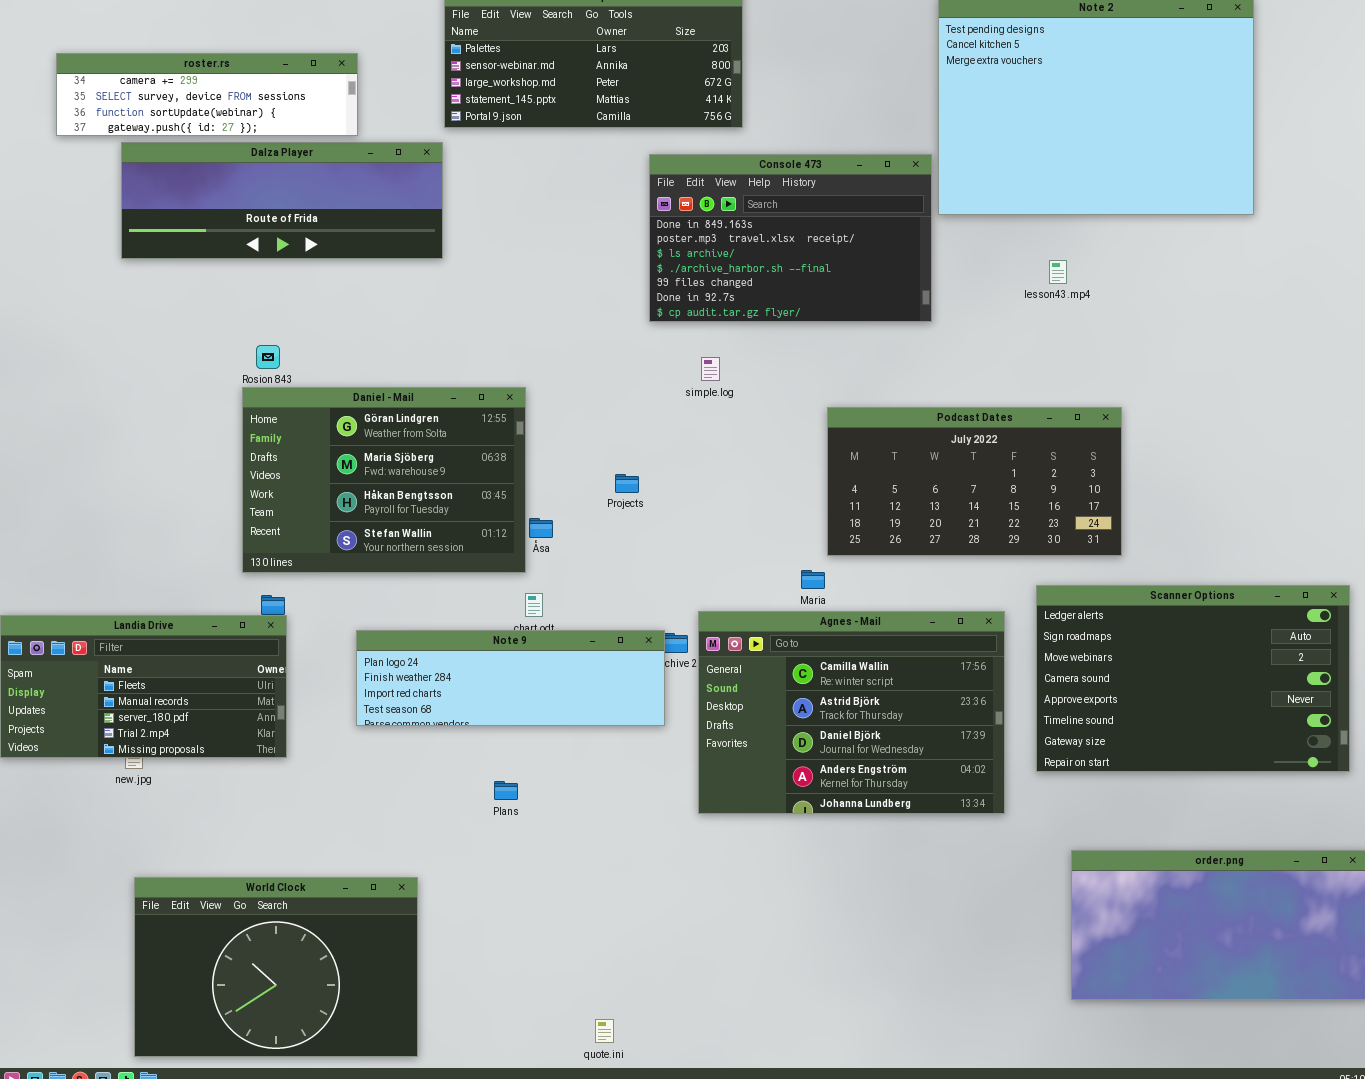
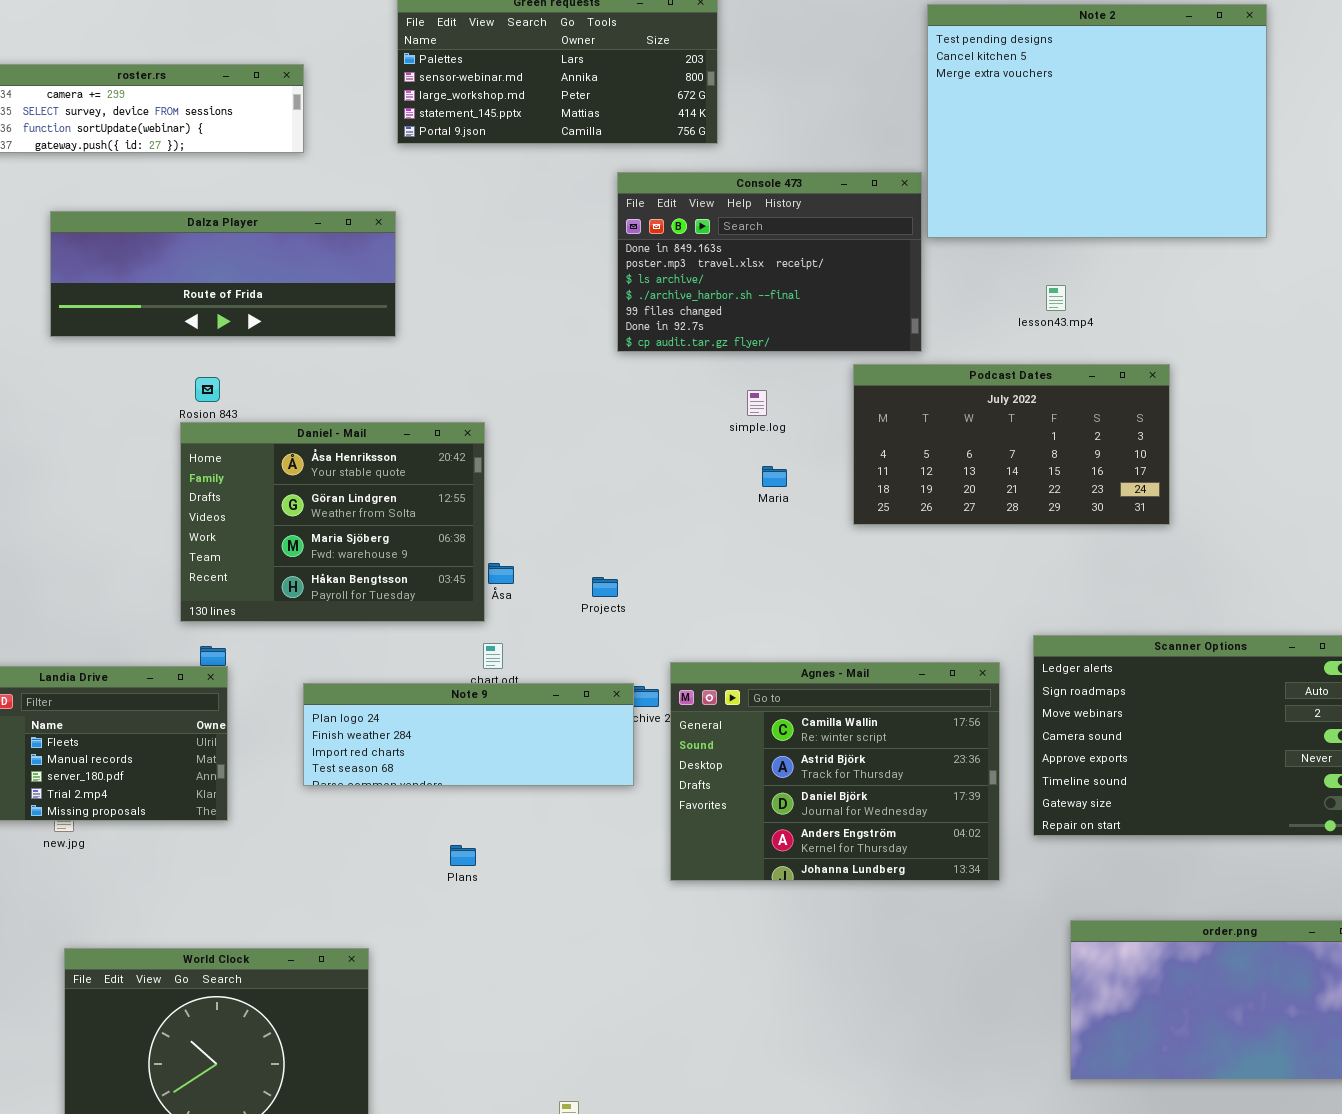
Dalza Player: [121,142,443,259] -> [50,211,396,337], moved
simple.log: [701,357,720,381] -> [747,390,767,416], moved
Daniel - Mail: [242,387,526,573] -> [180,422,485,622], scrolled up 1 row
Podcast Dates: [827,407,1122,556] -> [853,364,1170,525], moved
Projects: [615,474,639,493] -> [592,577,618,597], moved
Maria: [801,570,825,589] -> [762,466,787,487], moved

